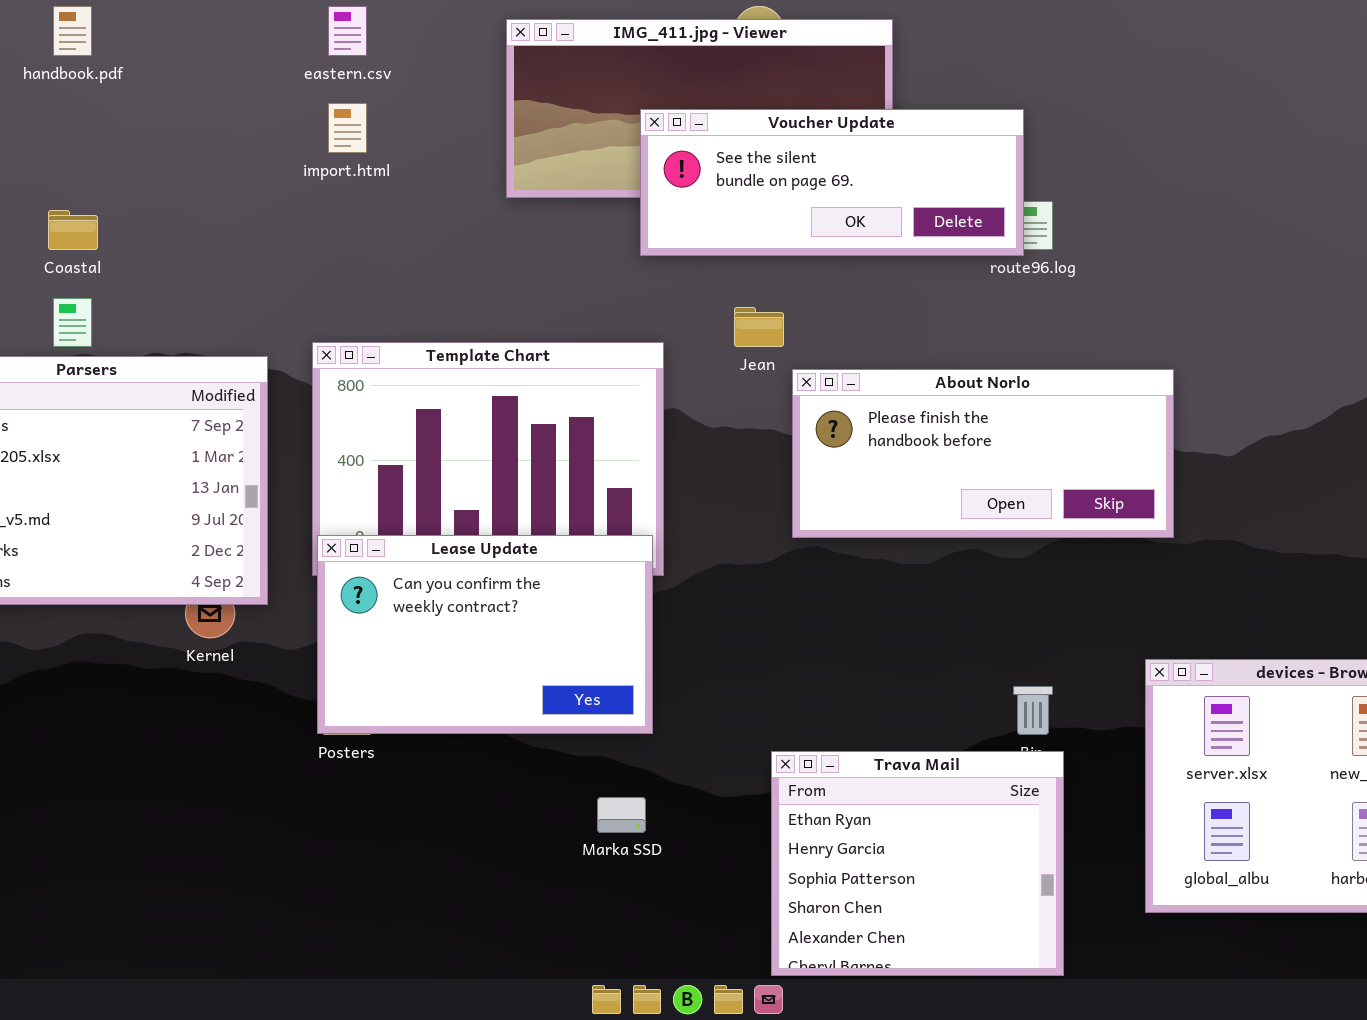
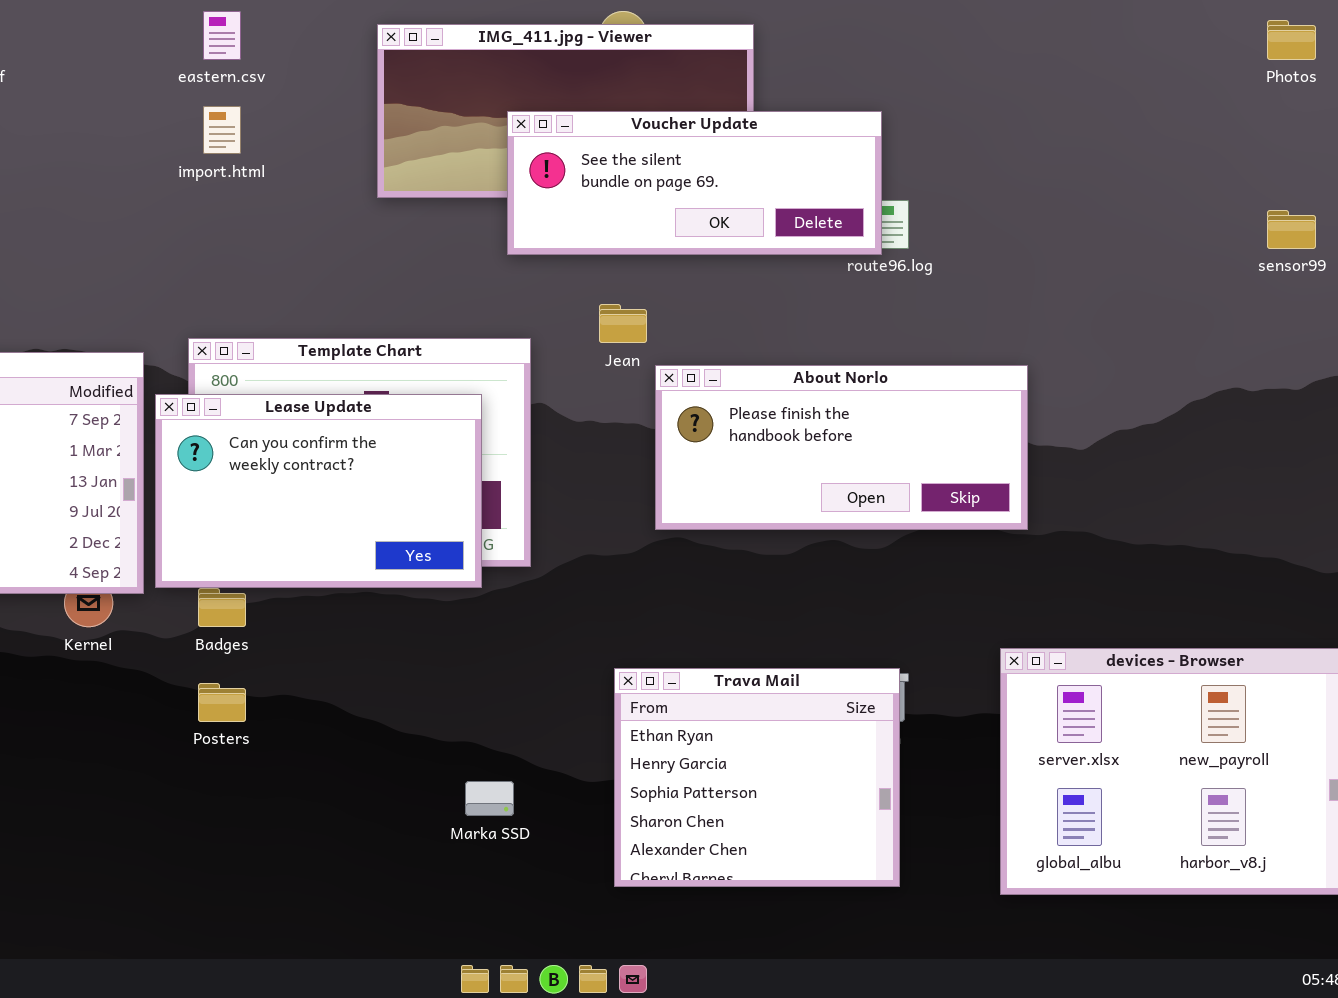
Lease Update: [317,535,653,734] -> [155,394,482,588], moved
Trava Mail: [771,751,1064,976] -> [614,668,900,887], moved

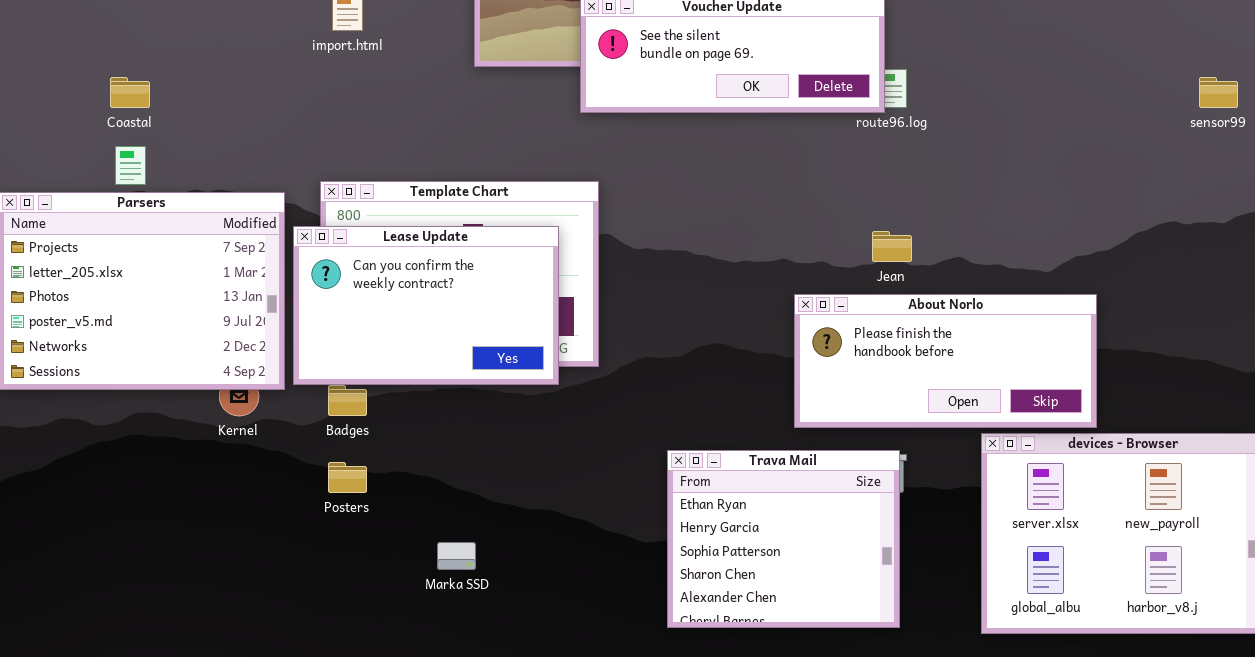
Jean: [599,304,647,343] -> [872,231,912,262], moved
About Norlo: [655,365,1028,530] -> [794,294,1097,428], moved
Marka SSD: [465,781,514,816] -> [437,542,476,570], moved

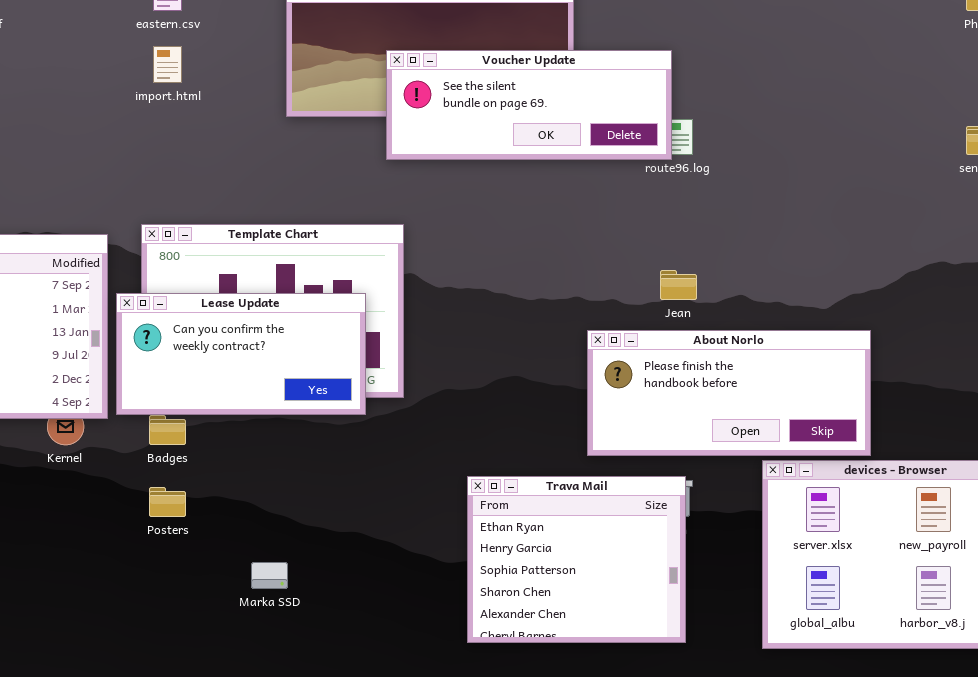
Lease Update: [293,226,559,385] -> [116,293,366,415], resized

